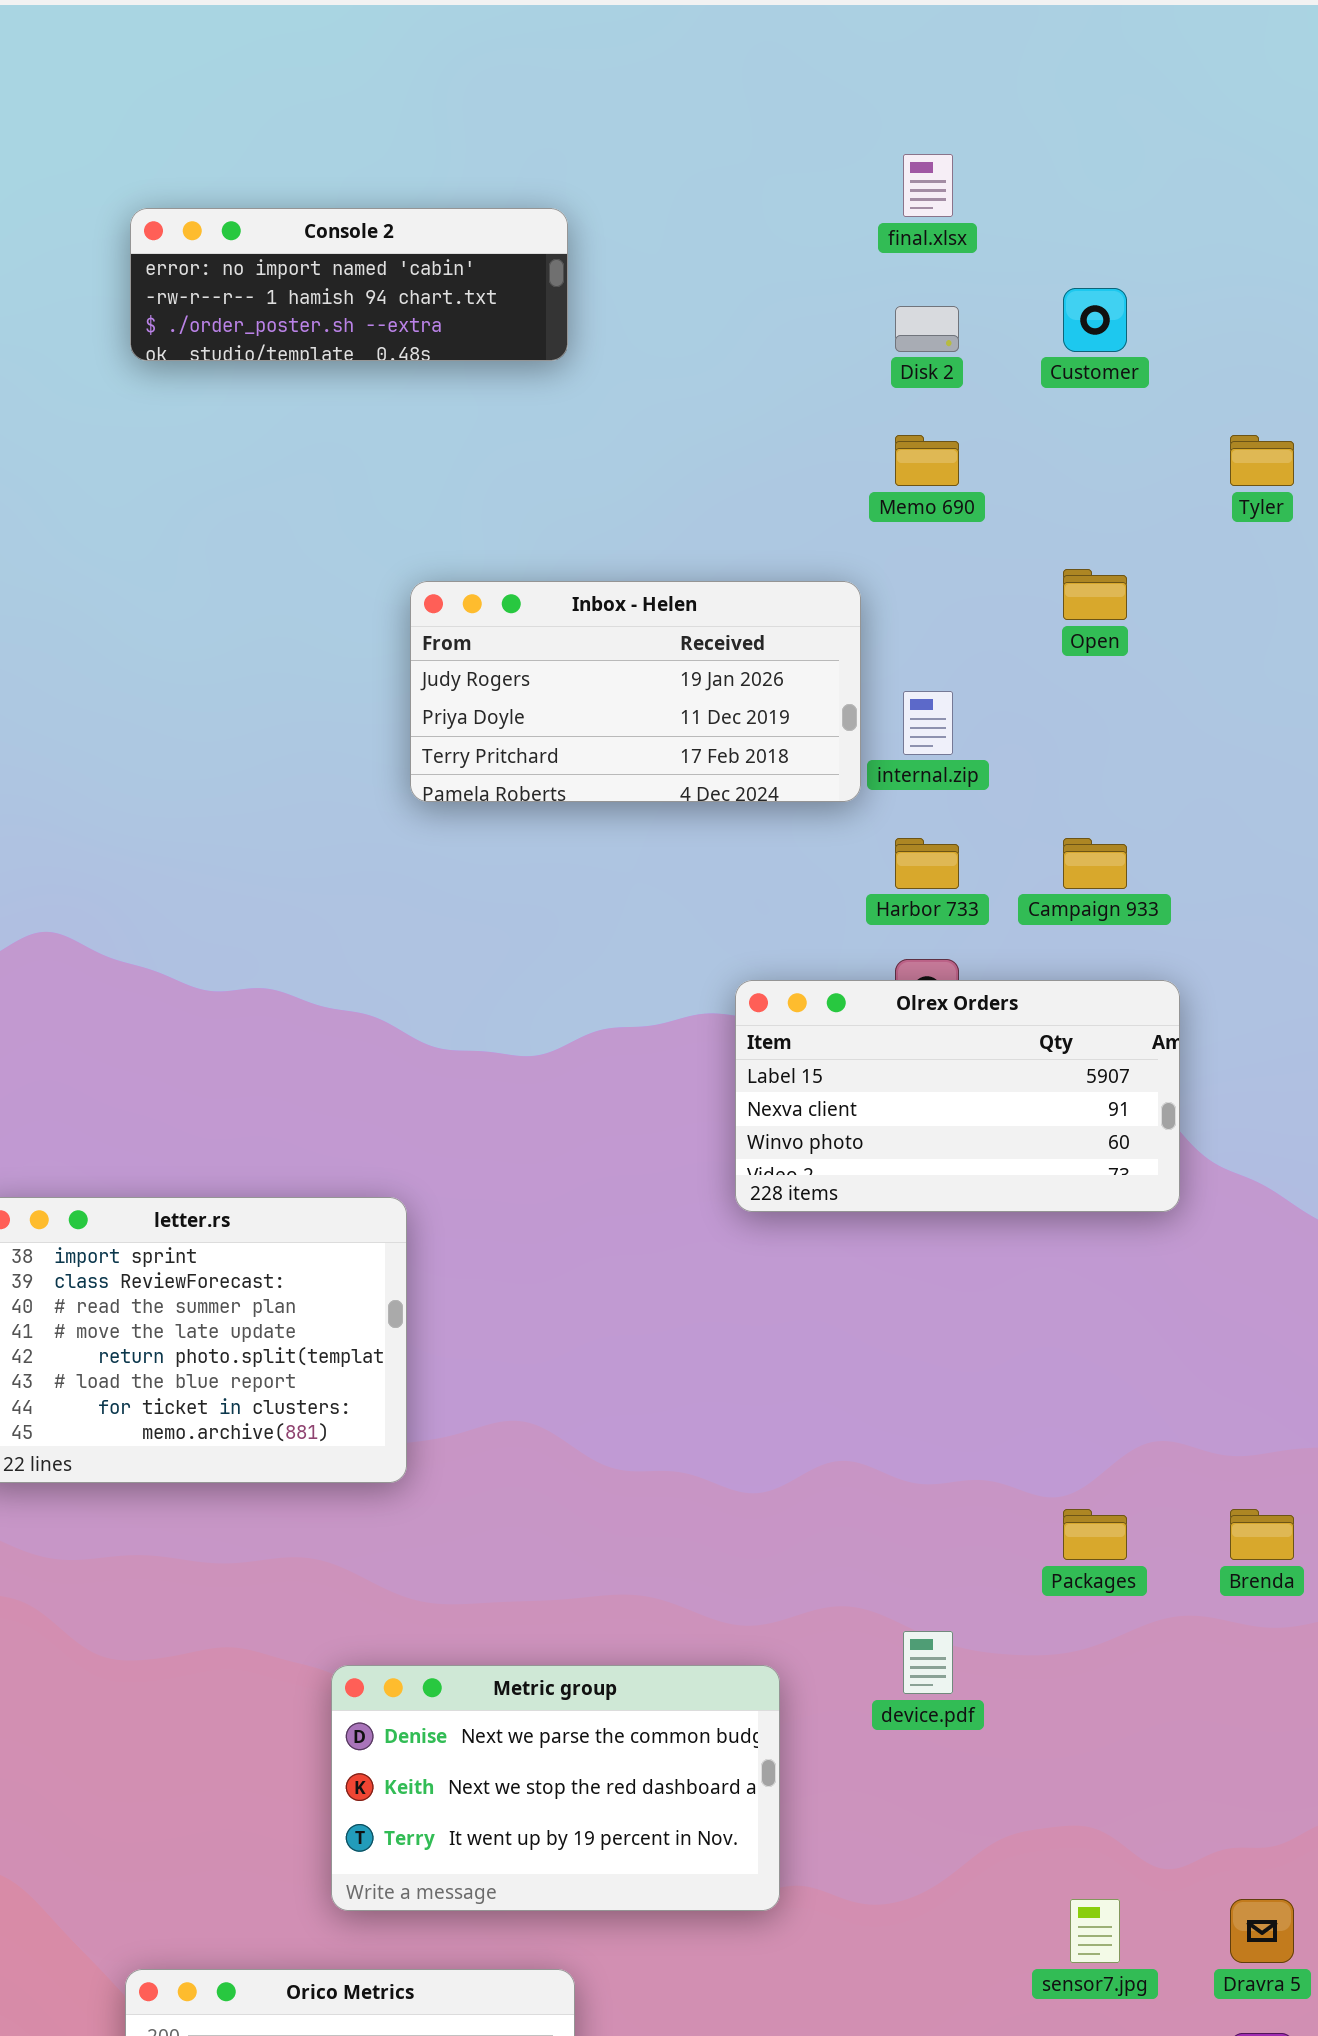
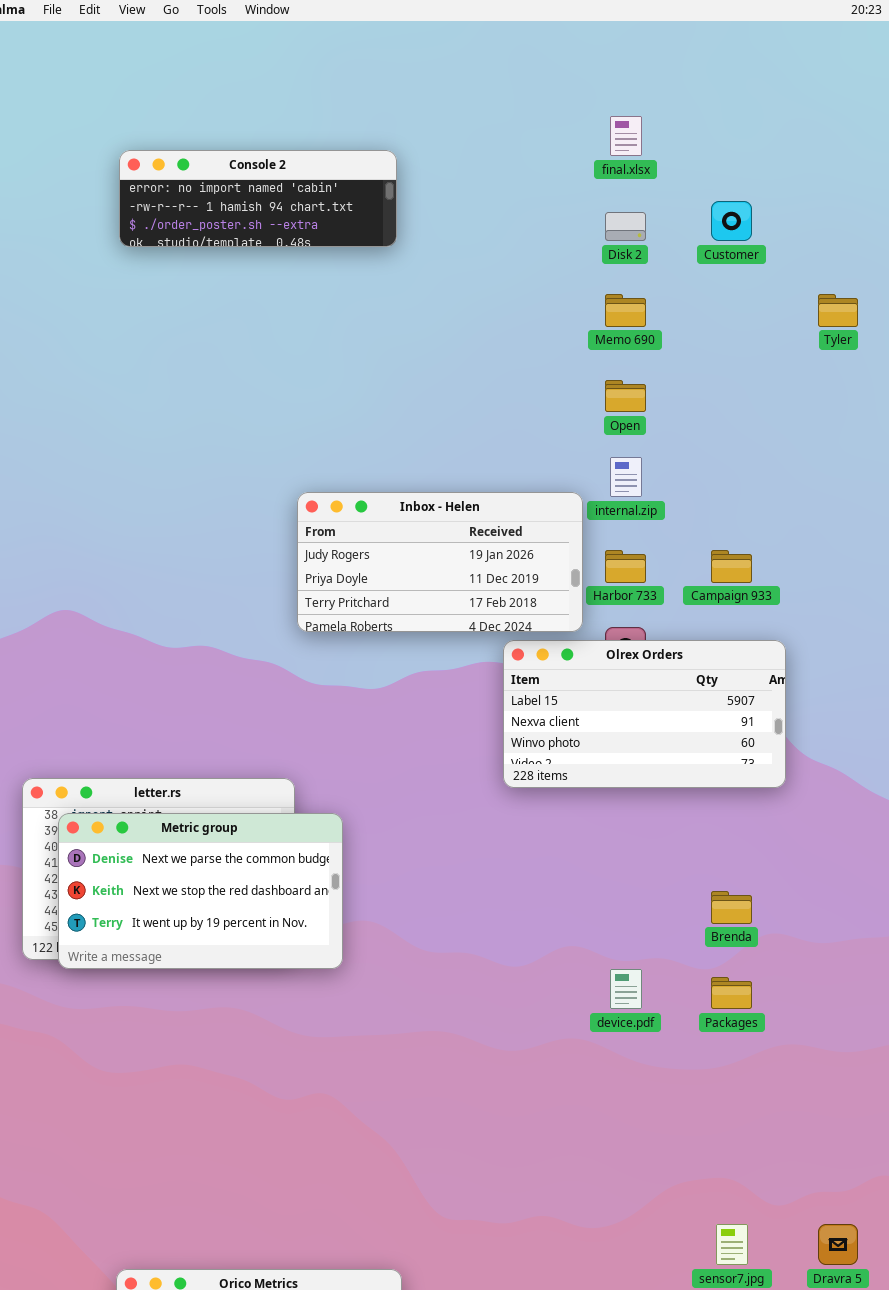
Open: [1063,569,1127,620] -> [605,380,646,412], moved
Inbox - Helen: [410,581,861,802] -> [297,492,583,632], moved
Brenda: [1230,1509,1294,1560] -> [711,891,752,924], moved
device.pdf: [903,1631,953,1694] -> [610,969,642,1009], moved
Metric group: [331,1665,780,1911] -> [58,813,343,969], moved

